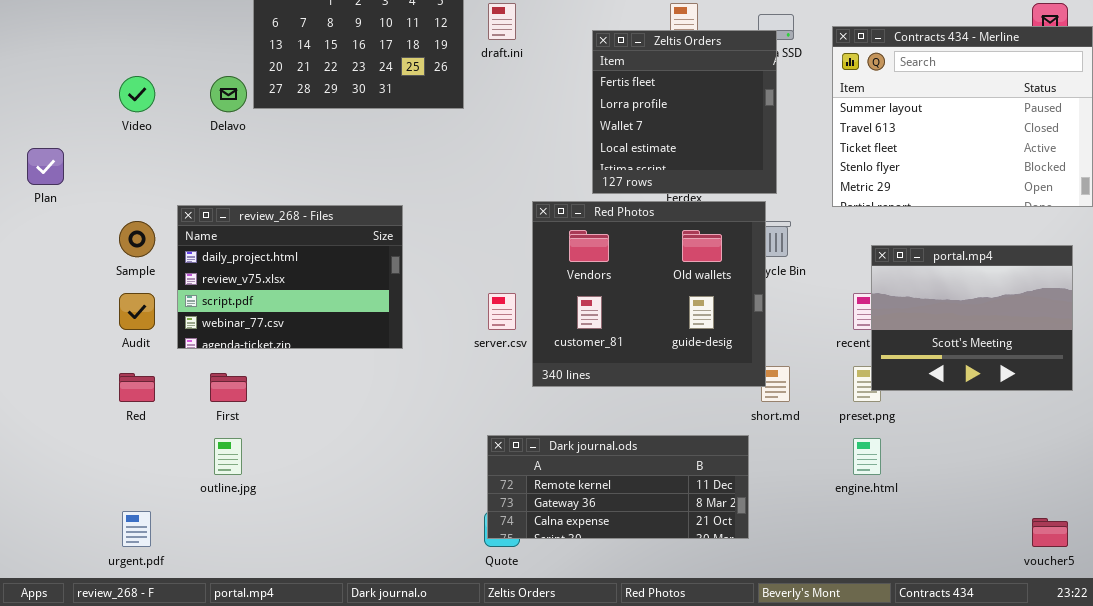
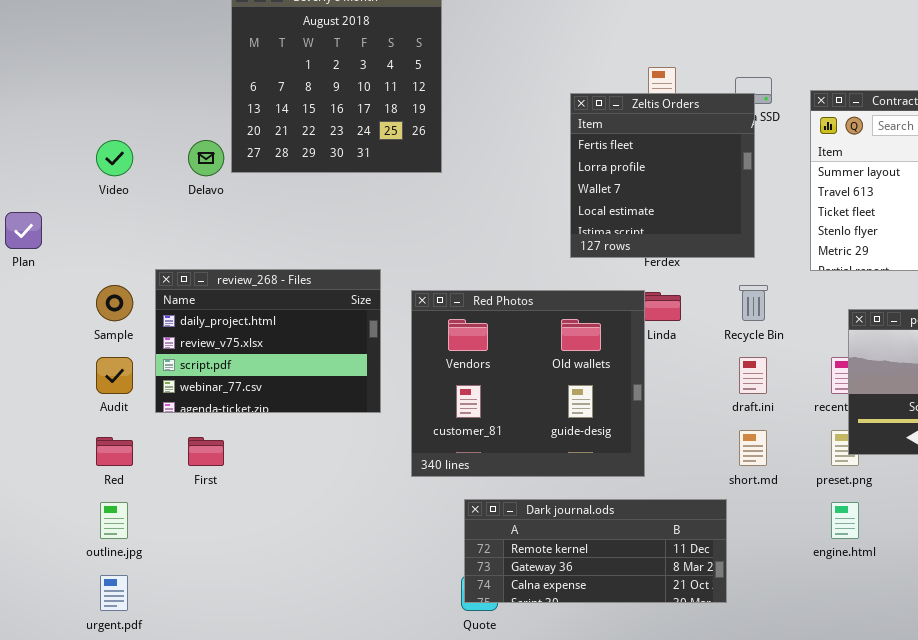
draft.ini: [488,3,516,40] -> [739,357,767,394], moved
Red Photos: [532,201,766,387] -> [411,290,645,477], moved
outline.jpg: [214,438,242,475] -> [100,502,128,539], moved

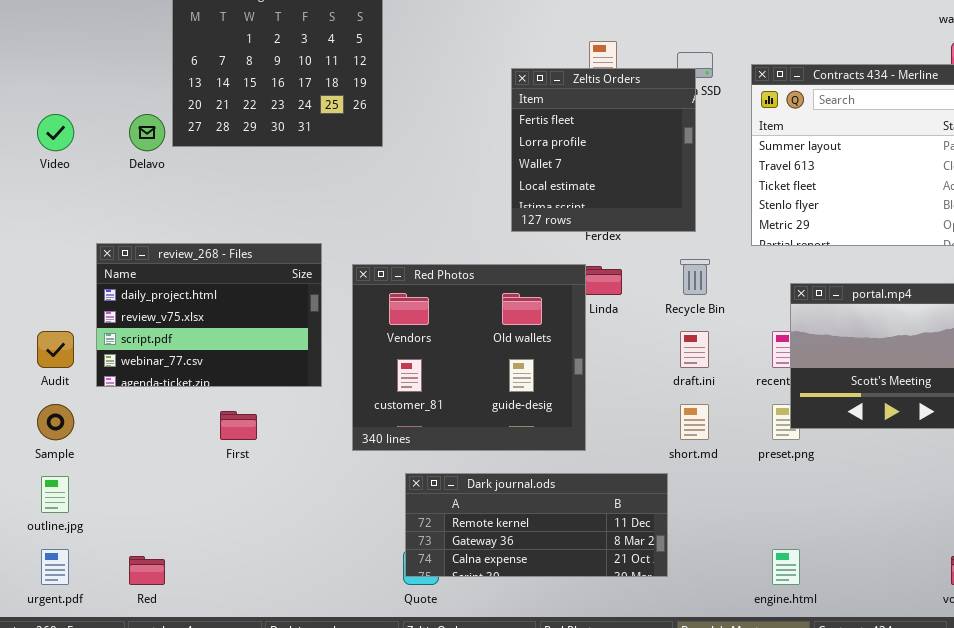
Sample: [96,285,133,321] -> [37,404,74,440], moved
Red: [96,437,133,466] -> [129,556,165,585], moved
First: [188,437,224,466] -> [220,411,257,440], moved
engine.html: [831,502,859,539] -> [772,549,800,585], moved

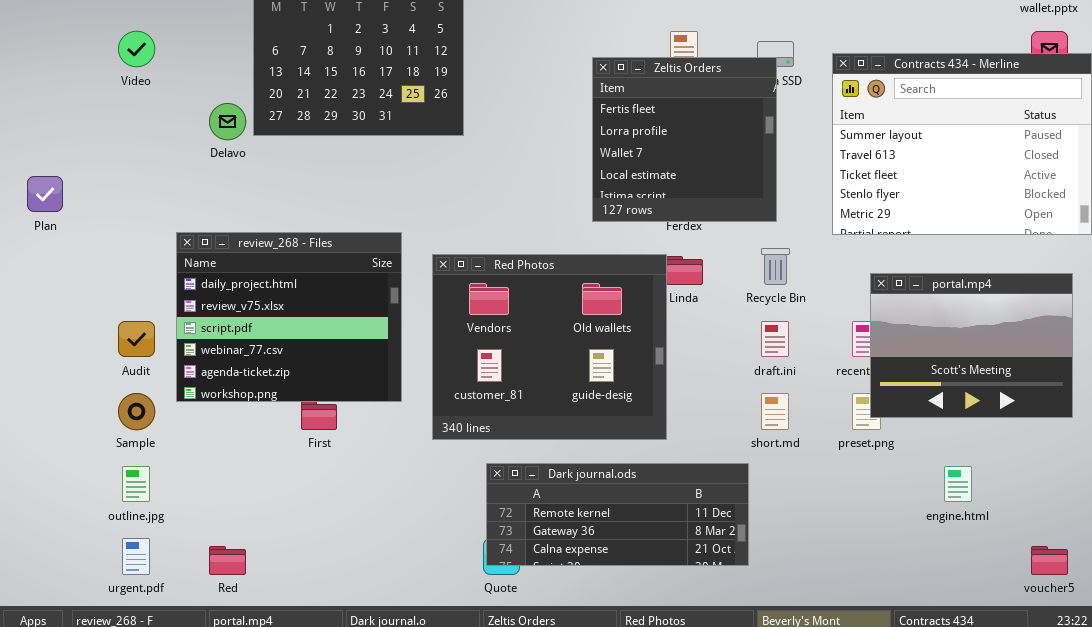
Video: [37,114,74,151] -> [118,31,155,67], moved
review_268 - Files: [96,243,322,387] -> [176,232,402,402], resized
engine.html: [772,549,800,585] -> [944,466,972,502], moved

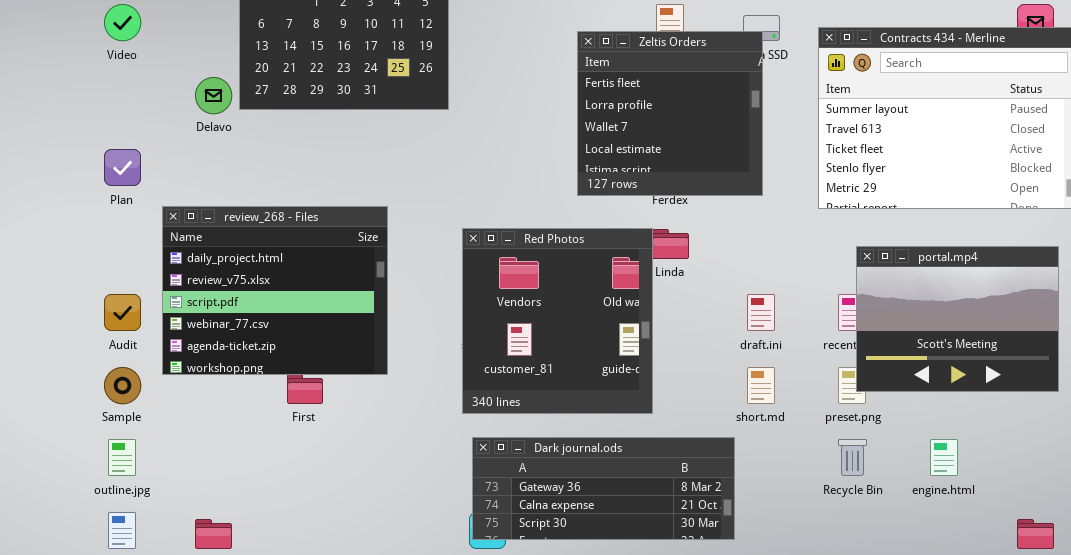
Plan: [27,176,63,212] -> [104,149,141,186], moved
Recycle Bin: [761,248,790,285] -> [838,439,867,476], moved
Red Photos: [432,254,667,440] -> [462,228,653,414], resized
Dark journal.ods: [486,463,749,566] -> [472,437,735,540], scrolled down 1 row

